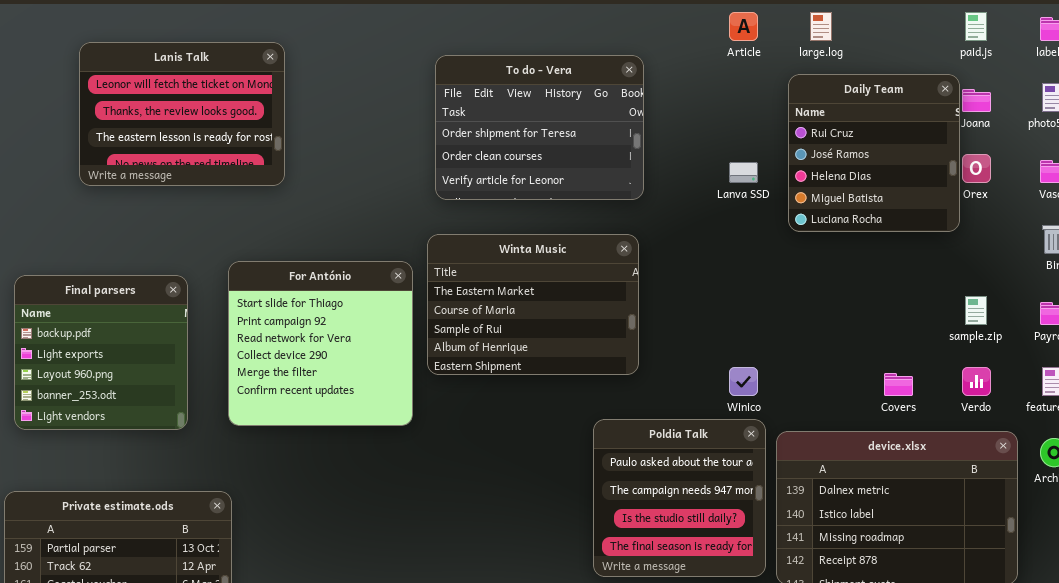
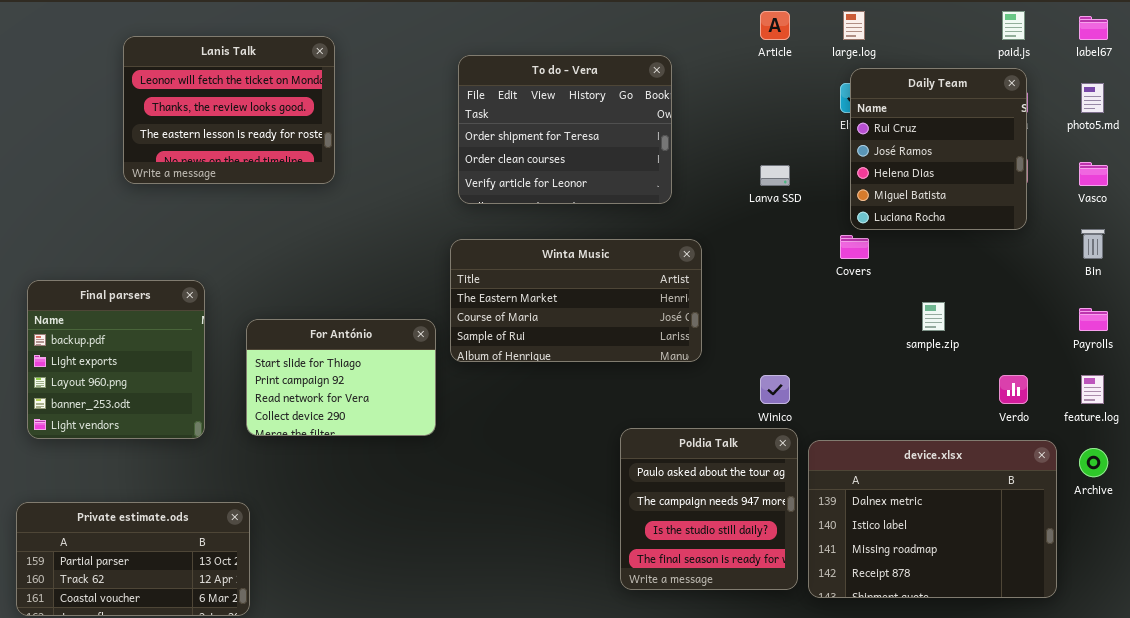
Lanis Talk: [79,42,285,186] -> [123,36,335,184], moved
Daily Team: [788,74,960,232] -> [850,68,1027,230], moved
Winta Music: [427,234,639,375] -> [450,239,702,362], resized
For António: [228,261,413,426] -> [246,319,436,436], resized
sample.zip: [965,296,987,325] -> [922,302,945,331], moved
Covers: [884,373,913,396] -> [840,235,869,259], moved

